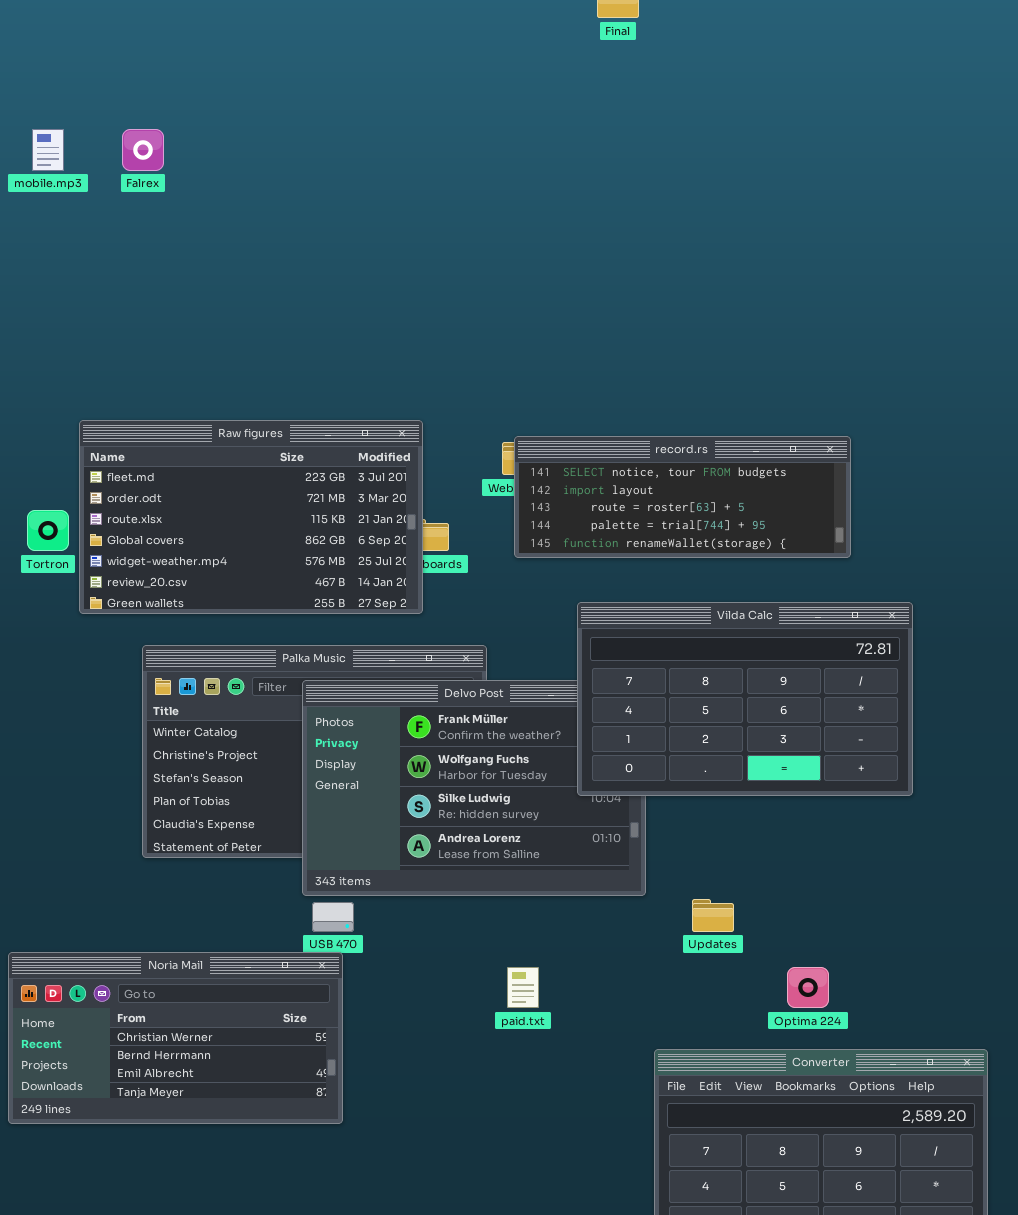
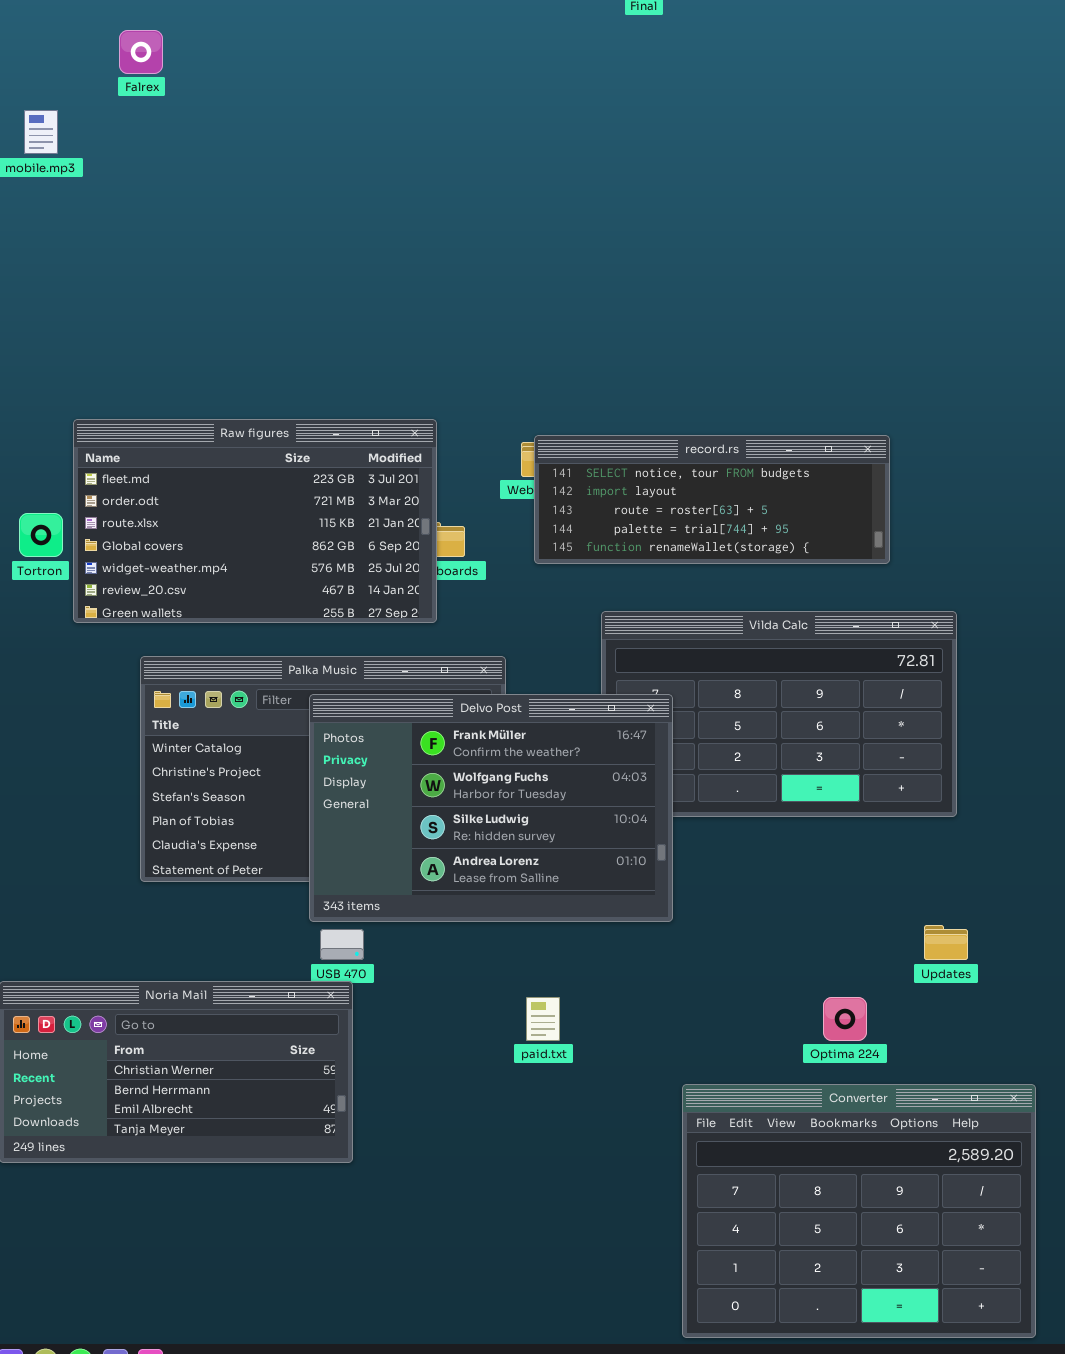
Falrex: [122,129,164,171] -> [119,30,163,74], moved
Delvo Post: [302,680,646,896] -> [309,694,673,922], raised
Updates: [692,899,734,932] -> [924,925,968,960], moved

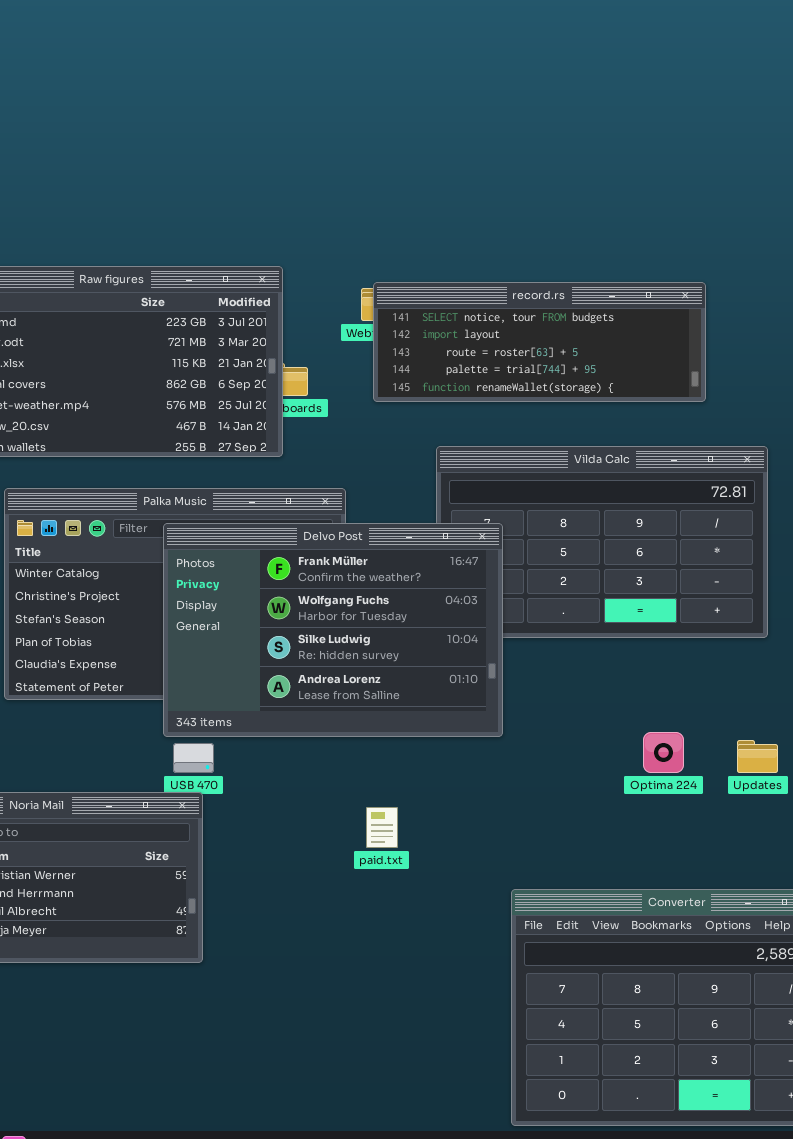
Optima 224: [823,997,867,1041] -> [643,732,684,773], moved

